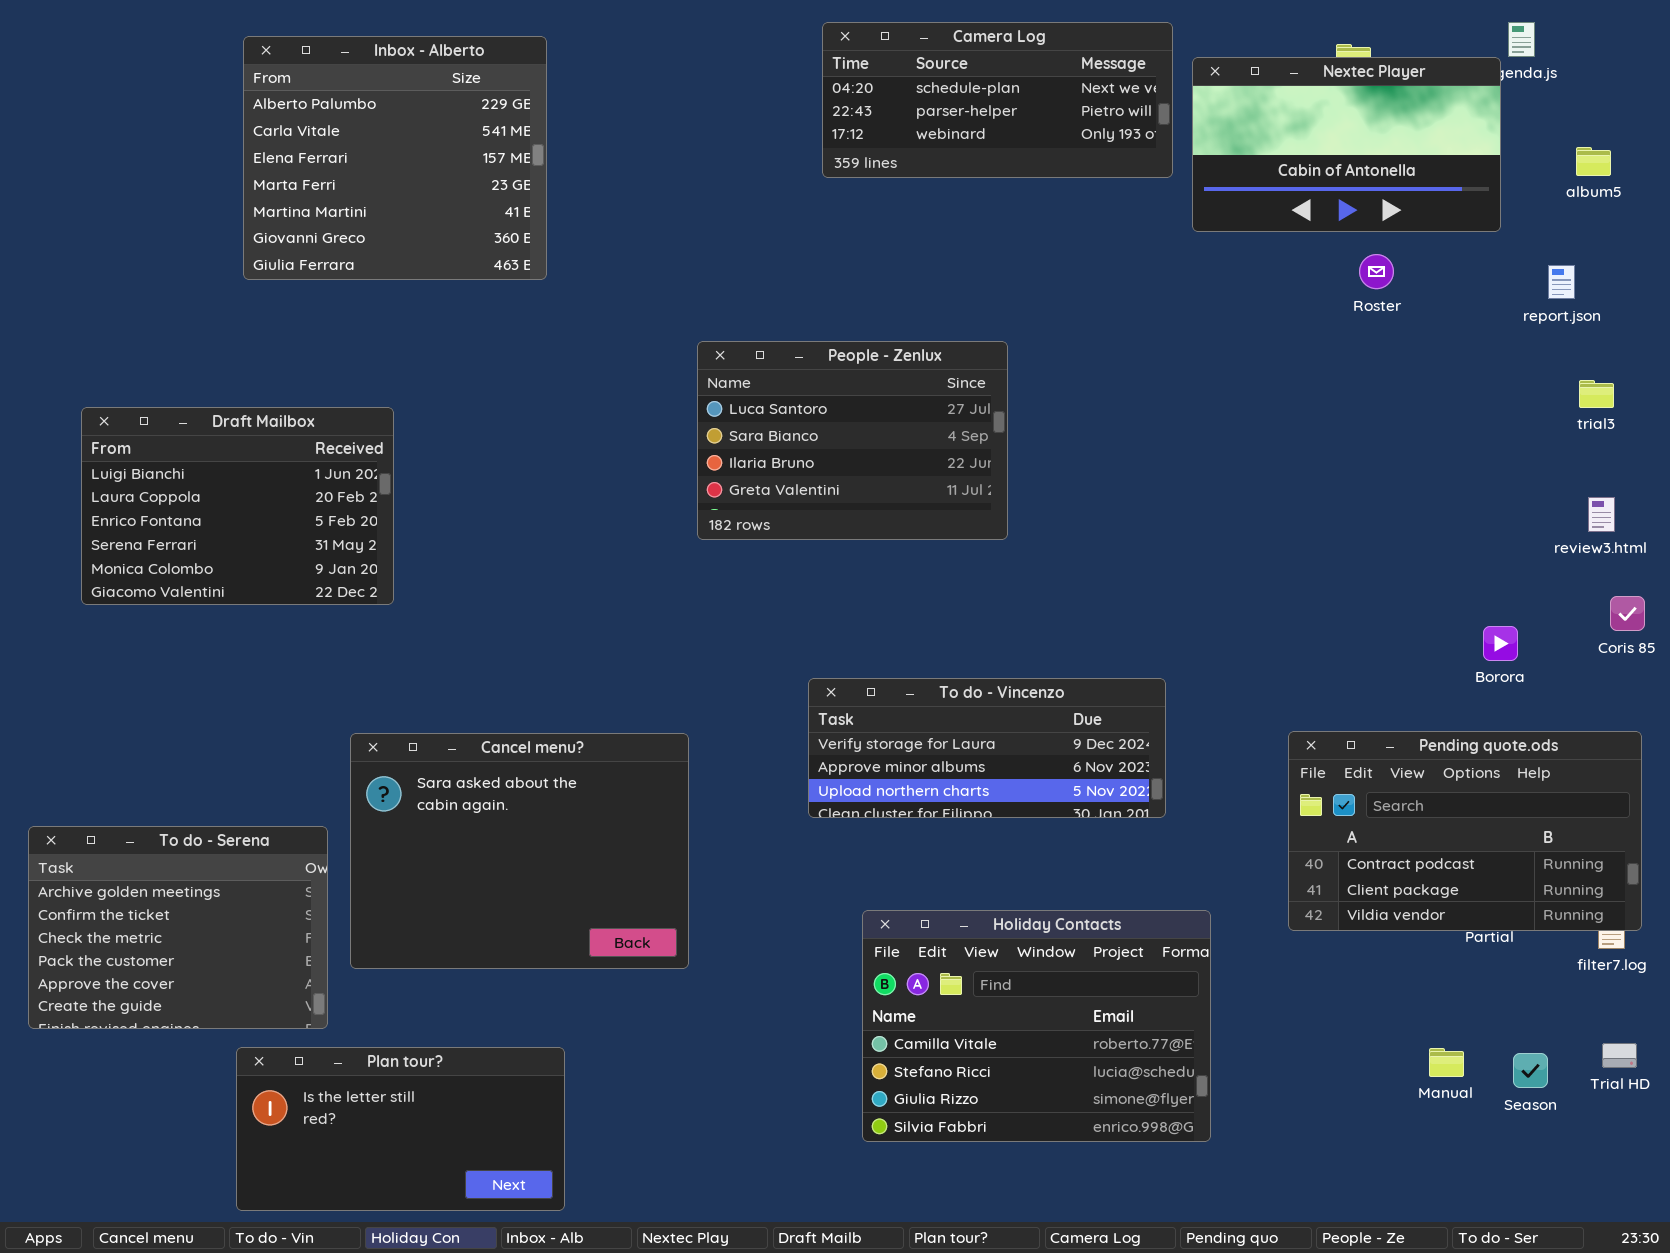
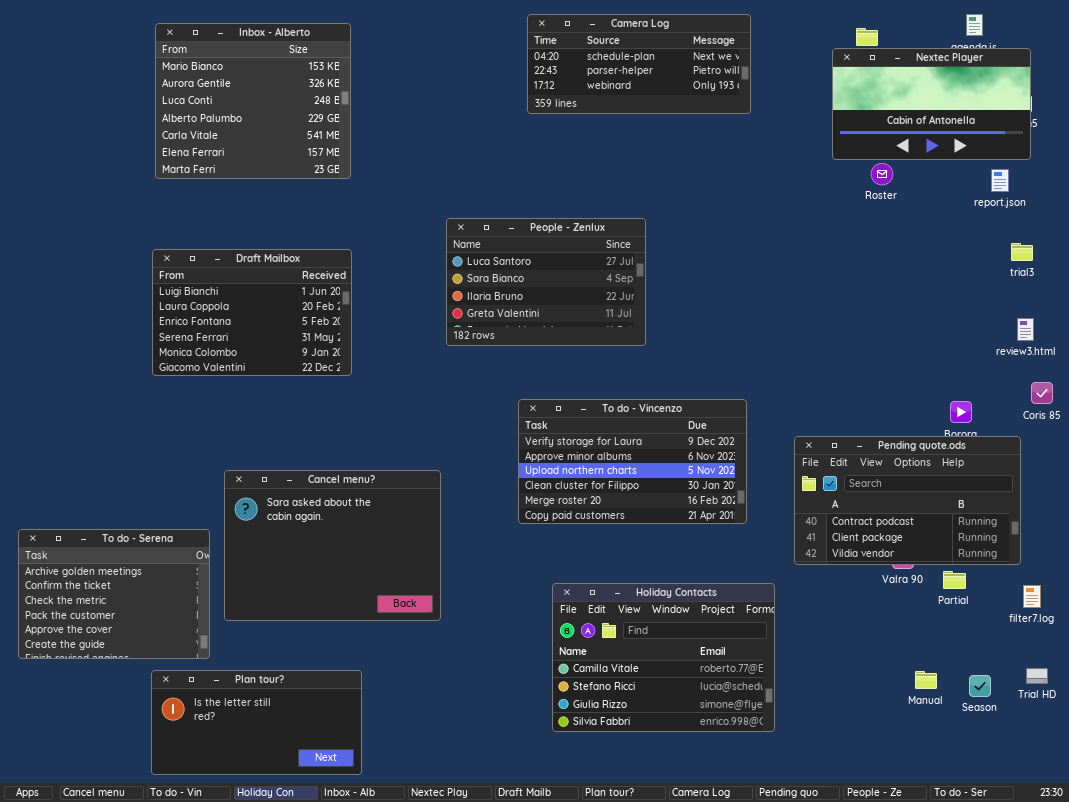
Inbox - Alberto: [243,36,547,280] -> [155,23,351,179], scrolled up 3 rows
Nextec Player: [1192,57,1501,232] -> [832,48,1031,160], moved
Draft Mailbox: [81,407,394,605] -> [152,249,352,376], moved
To do - Vincenzo: [808,678,1166,818] -> [518,399,747,524], resized
Pending quote.ods: [1288,731,1642,931] -> [794,436,1021,565], moved

